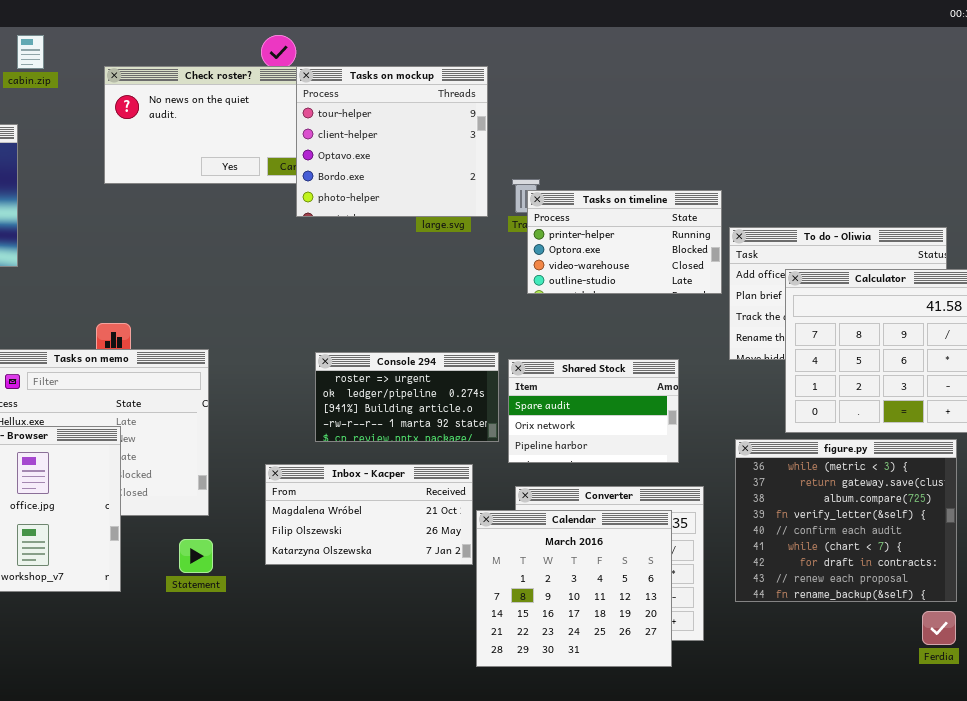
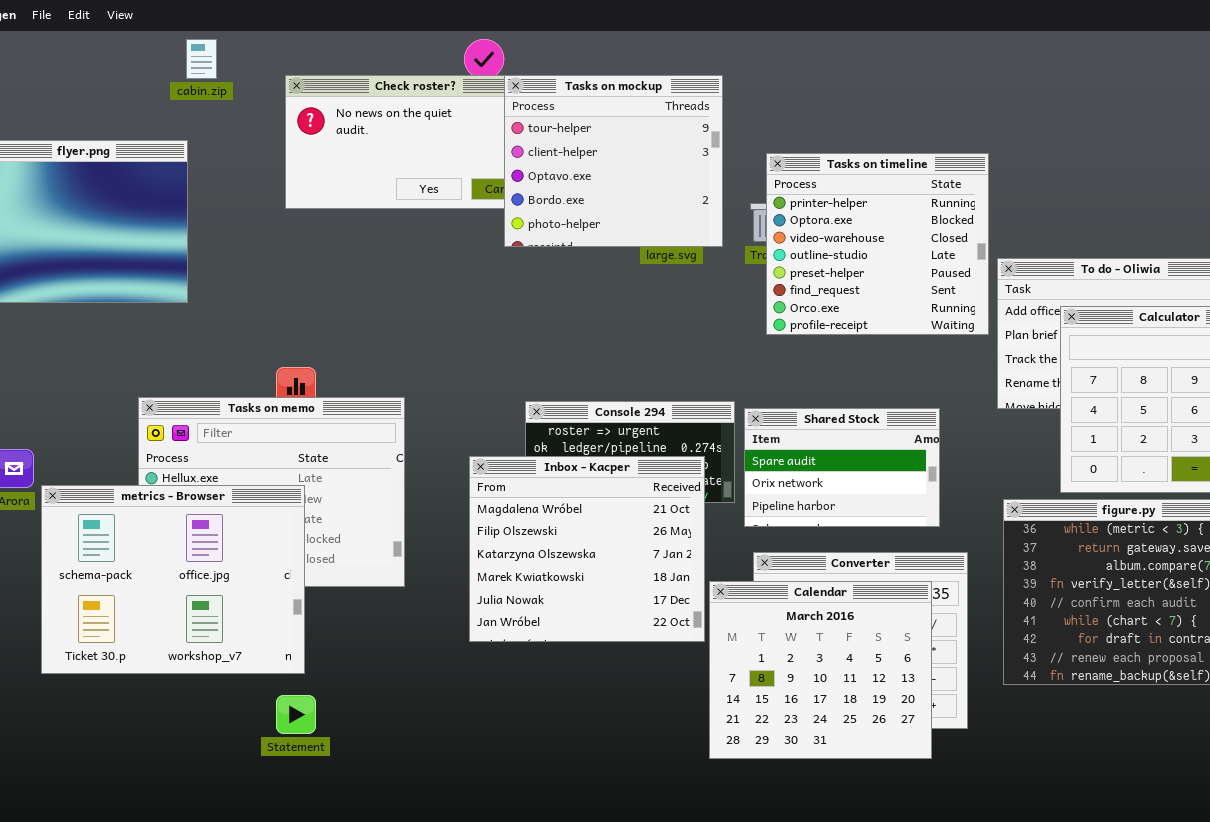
Tasks on timeline: [527,190,722,294] -> [766,153,989,335], resized
Inbox - Kacper: [265,464,473,565] -> [469,456,705,642], resized
Statement: [179,539,213,573] -> [276,695,316,734], moved

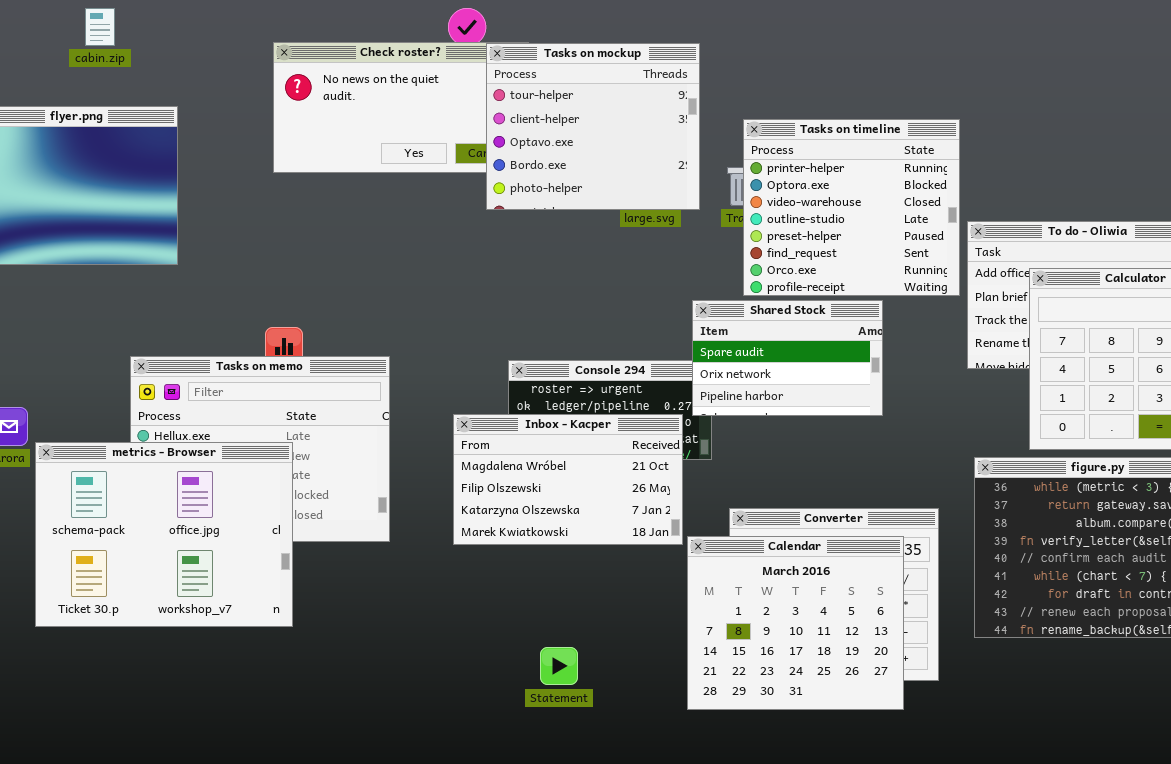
cabin.zip: [186,39,217,79] -> [85,8,115,46], moved
Shared Stock: [744,408,940,527] -> [692,300,883,416], moved
Inbox - Kacper: [469,456,705,642] -> [453,414,683,545], resized
Statement: [276,695,316,734] -> [540,647,578,685], moved

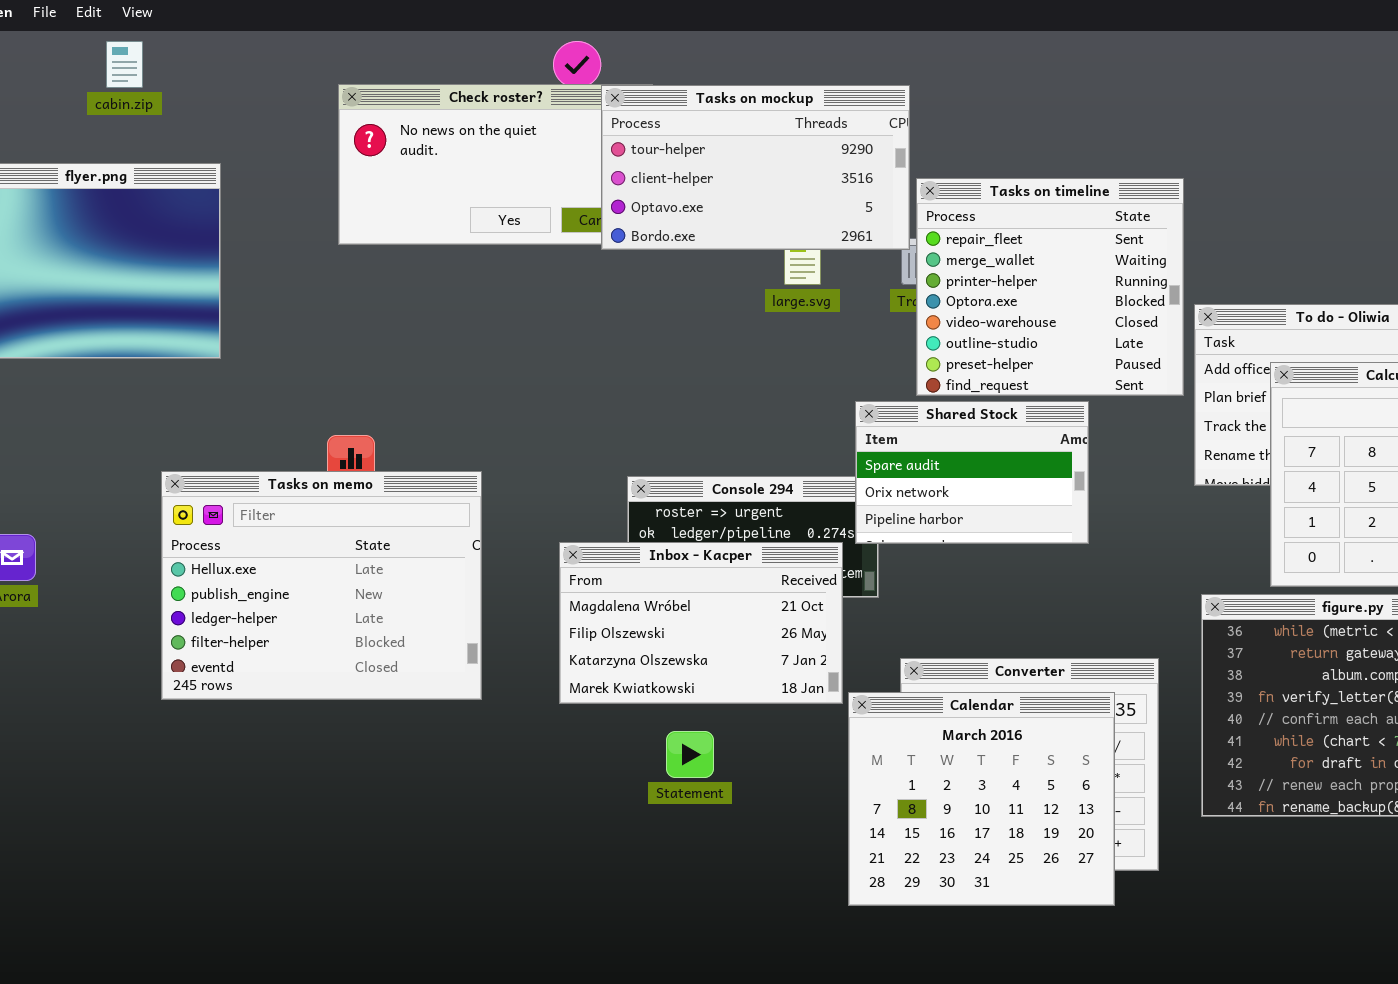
Tasks on mockup: [486,43,700,210] -> [601,85,910,250], resized
Tasks on timeline: [743,119,960,296] -> [916,178,1184,396], scrolled up 2 rows
metrics - Browser: [35,442,293,627] -> none, closed
Statement: [540,647,578,685] -> [666,731,714,778], moved

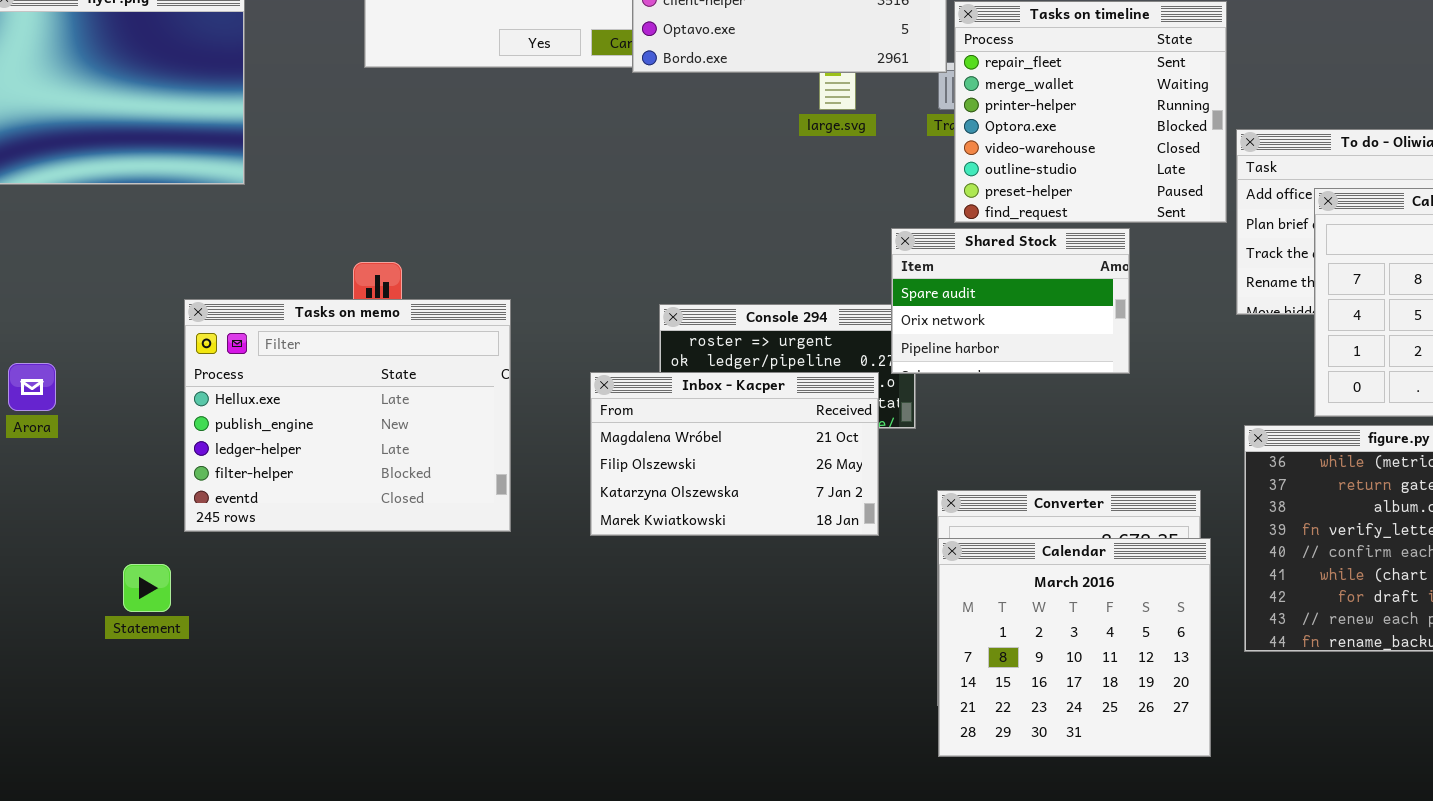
Calendar: [848,692,1115,906] -> [938,538,1211,757], moved
Statement: [666,731,714,778] -> [123,564,171,612], moved

